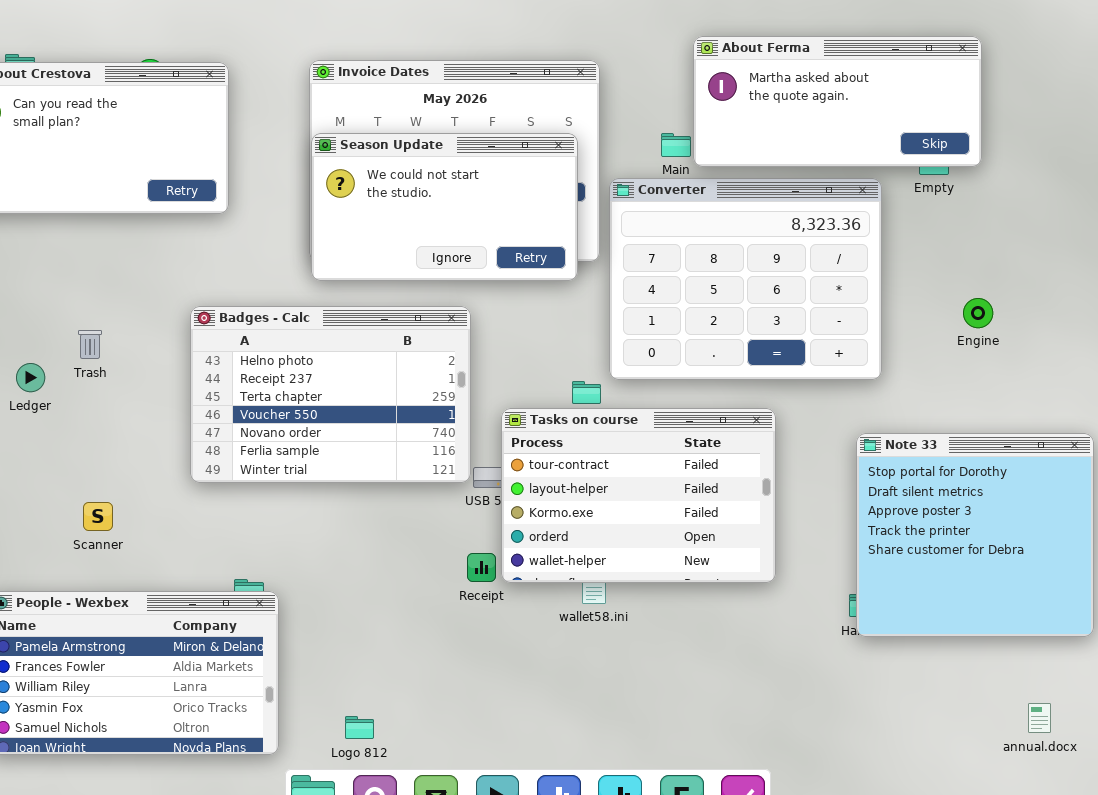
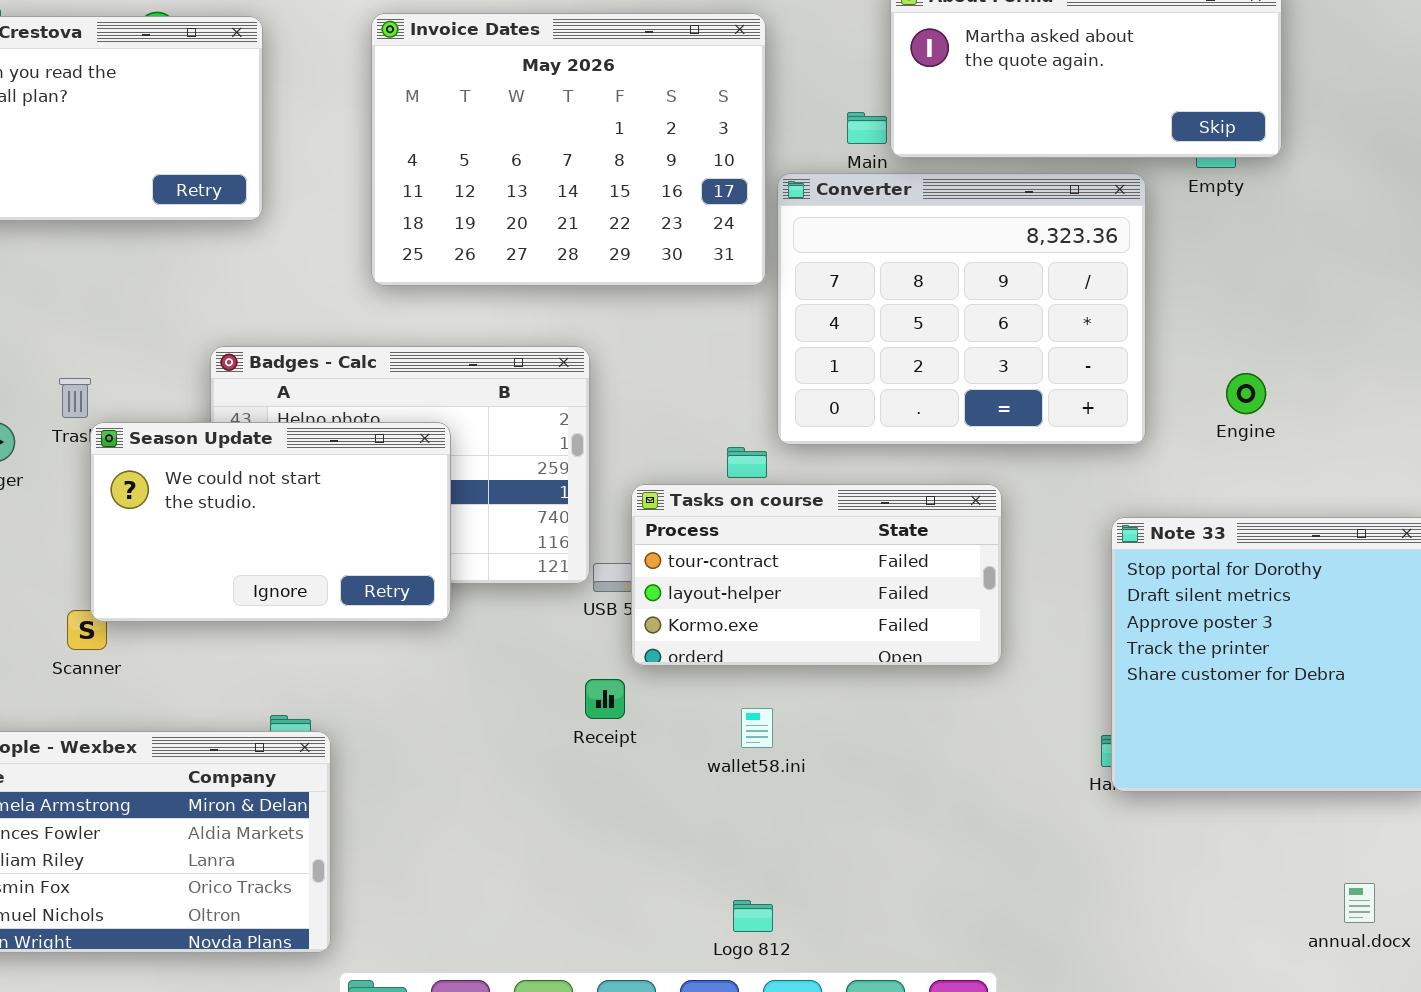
Season Update: [311,133,578,281] -> [90,422,451,622], moved
Engine: [963,298,993,328] -> [1226,373,1266,414], moved
Tasks on course: [501,408,776,583] -> [631,484,1002,666], resized
Logo 812: [345,716,374,739] -> [733,900,773,932], moved

